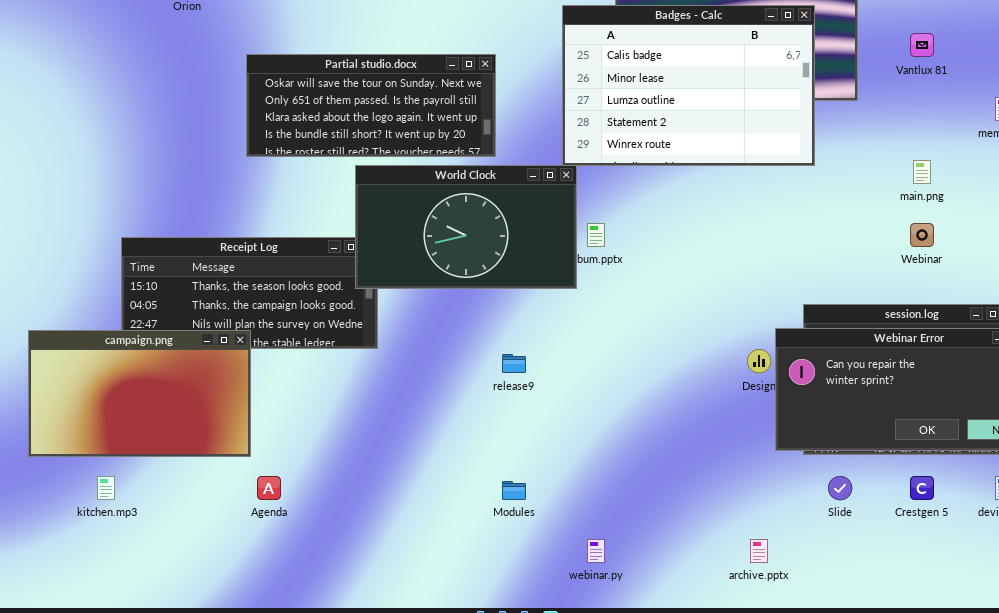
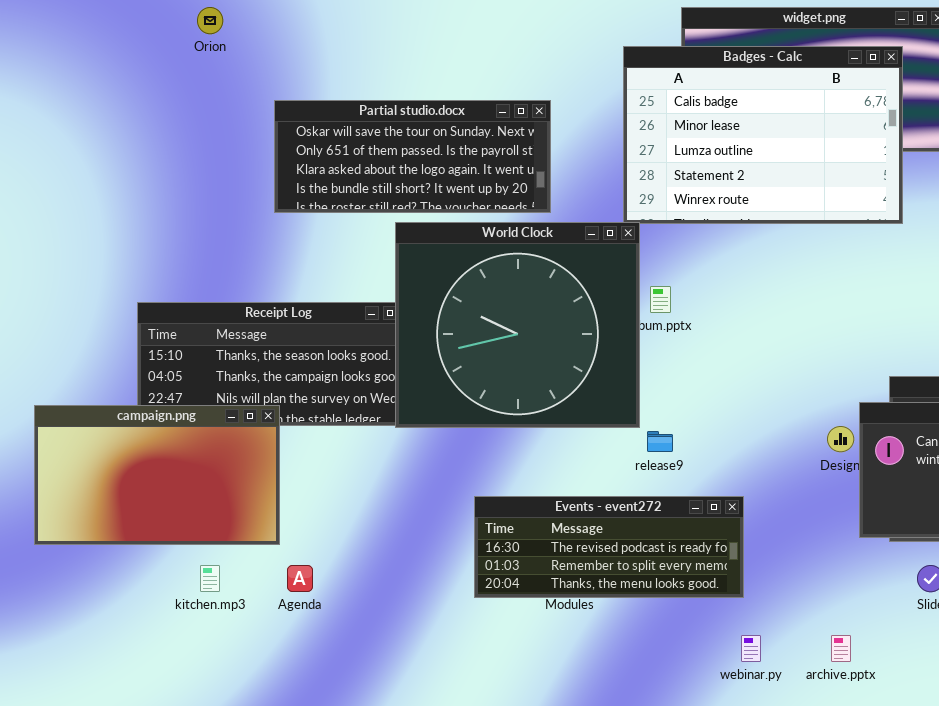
World Clock: [355,165,577,289] -> [395,222,640,428], resized
release9: [502,354,526,373] -> [647,431,673,452], moved
Events - event272: none -> [474,496,744,598], opened
kitchen.mp3: [97,476,115,500] -> [200,565,220,592], moved
webinar.py: [587,539,605,563] -> [741,635,761,662], moved

